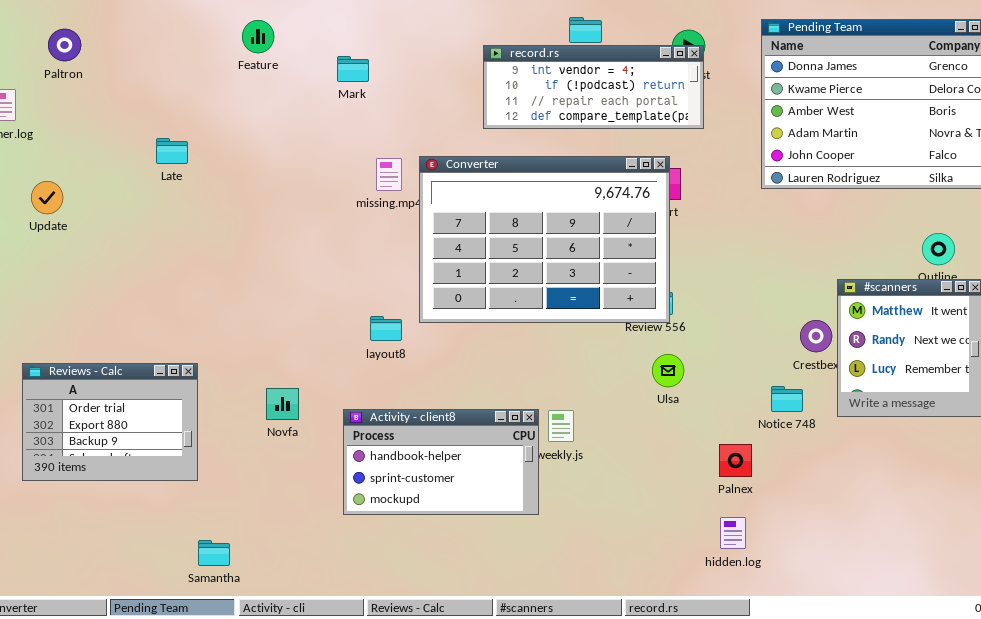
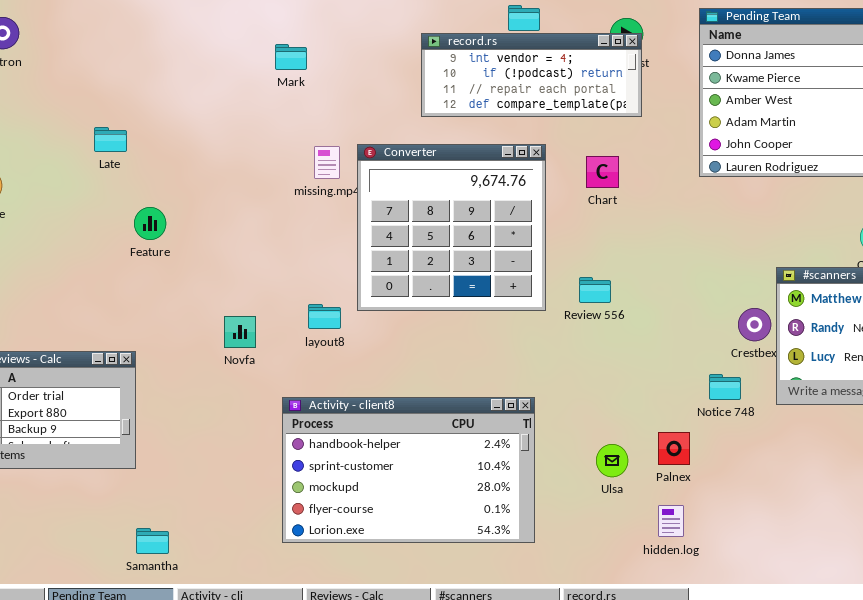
Feature: [242,20,274,53] -> [134,207,166,240], moved
Converter: [419,156,670,323] -> [357,144,546,311], resized
Ulsa: [652,354,684,387] -> [596,444,628,477], moved
Novfa: [266,388,299,420] -> [224,316,256,348], moved
Activity - client8: [343,409,539,515] -> [282,397,535,543], resized

